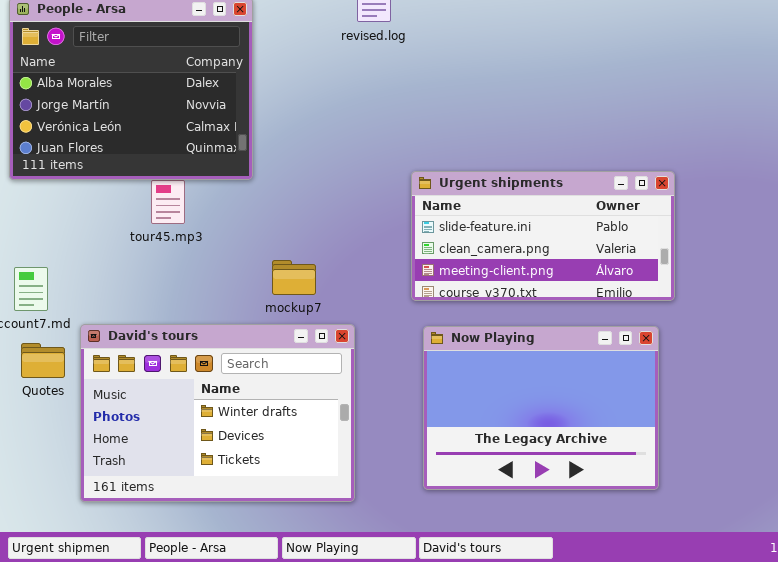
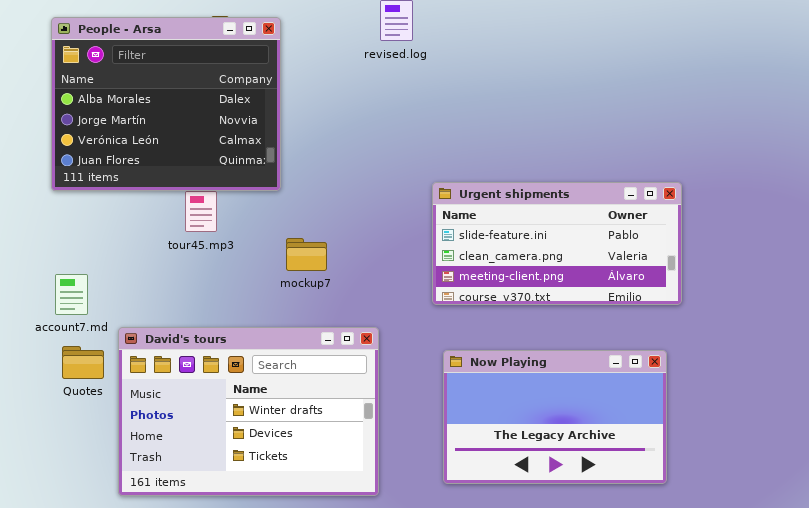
mockup7: [272,260,316,295] -> [286,238,327,271], moved
Now Playing: [423,326,659,490] -> [443,350,667,484], resized

